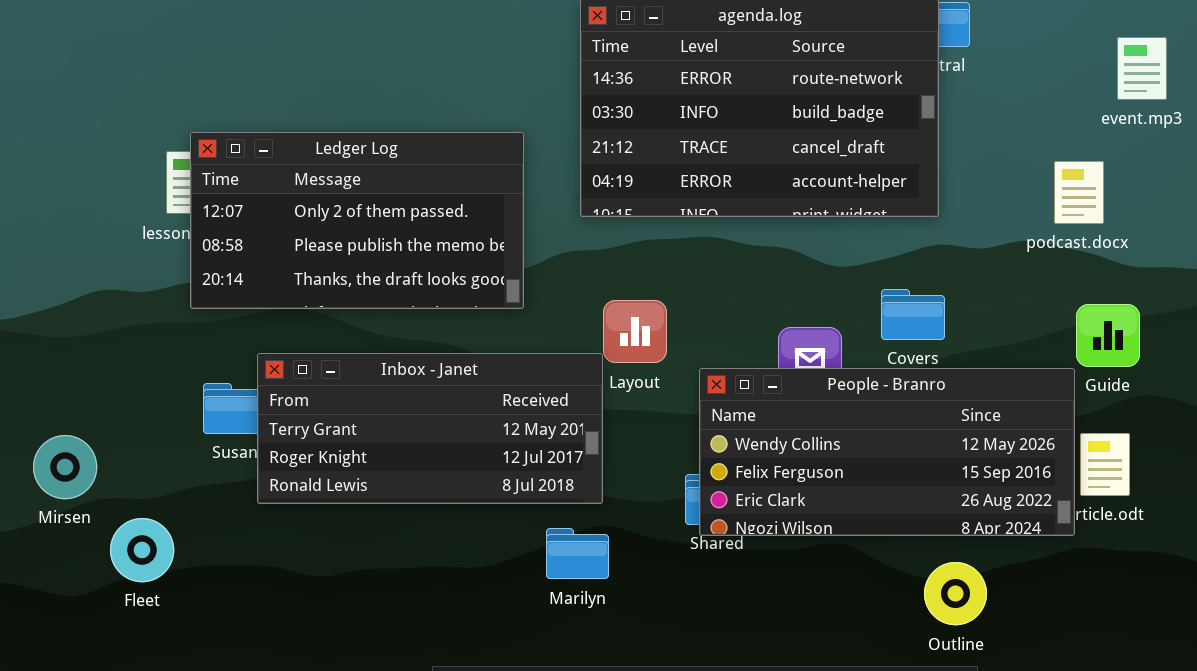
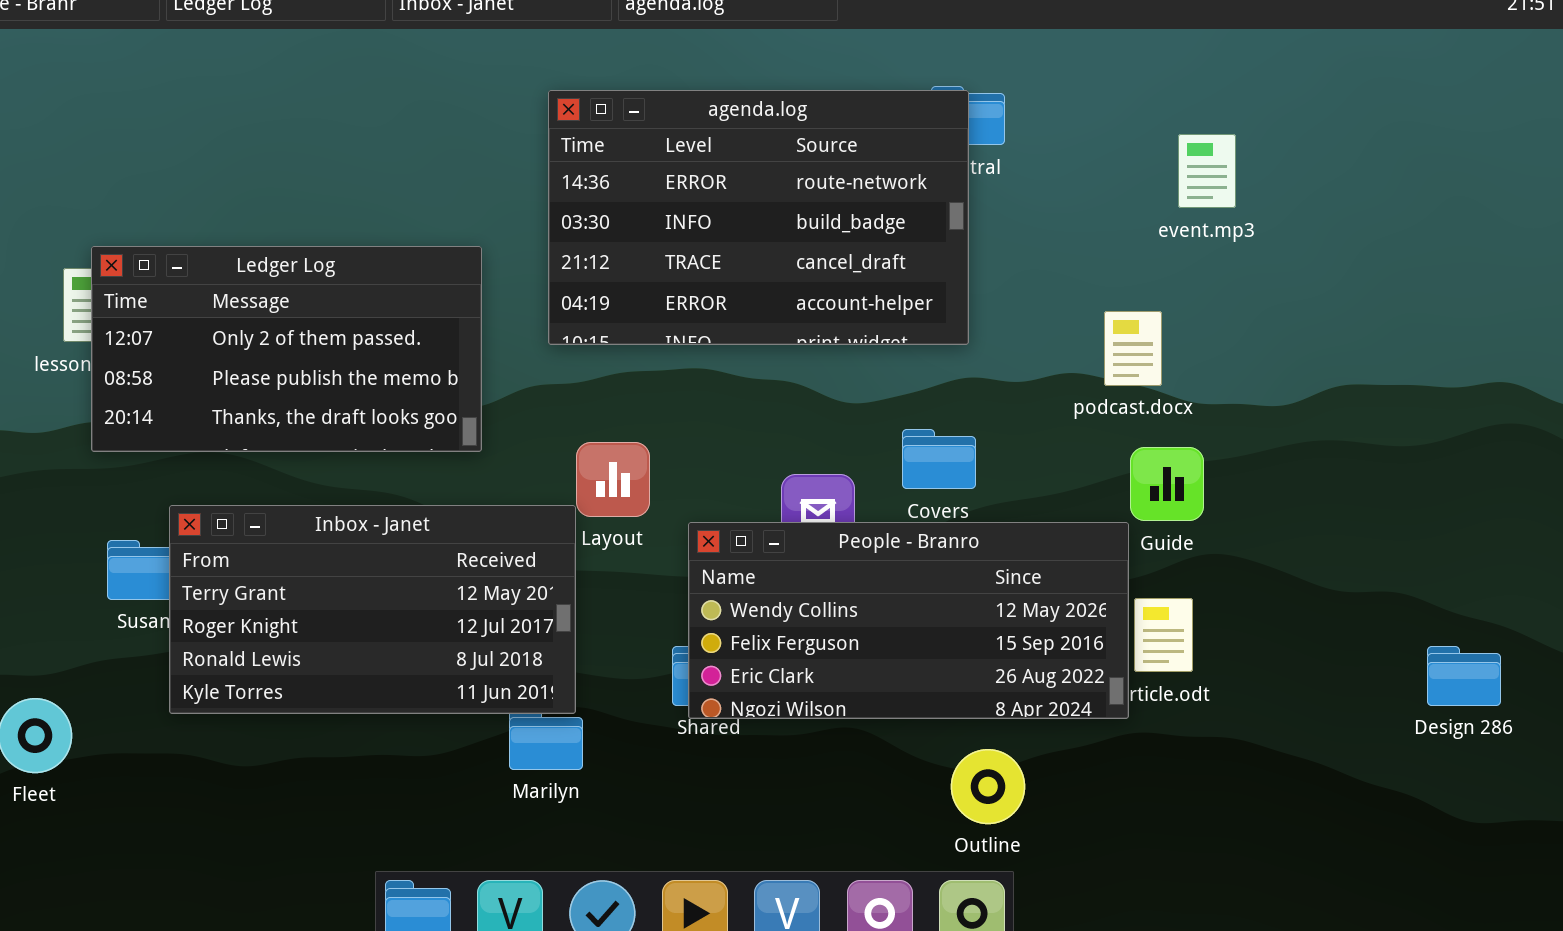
podcast.docx: [1054,161,1104,224] -> [1104,311,1162,386], moved
Inbox - Janet: [257,353,603,504] -> [169,505,576,714], resized

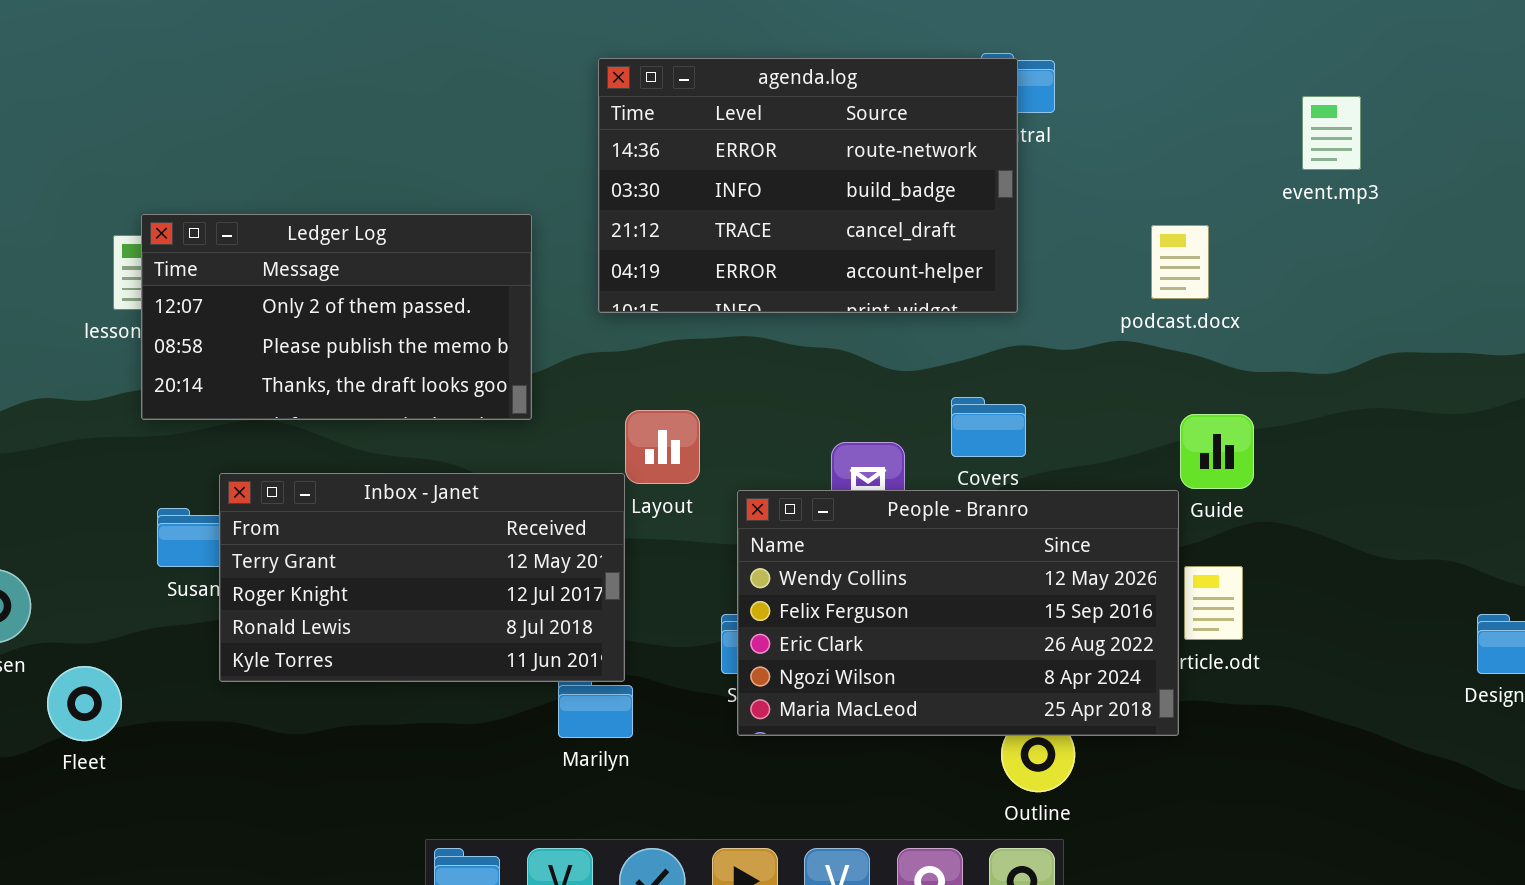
event.mp3: [1178,134,1236,208] -> [1302,96,1361,170], moved
podcast.docx: [1104,311,1162,386] -> [1151,225,1209,299], moved
People - Branro: [688,522,1129,719] -> [737,490,1179,736], resized

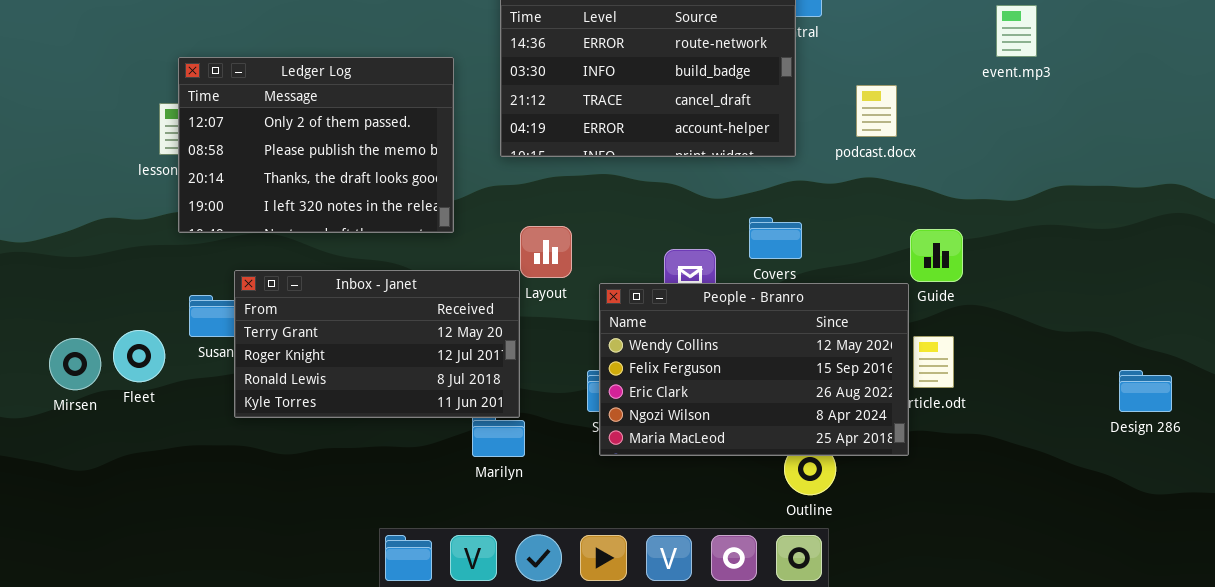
Ledger Log: [141,214,532,420] -> [178,57,454,233], resized
podcast.docx: [1151,225,1209,299] -> [856,85,897,137], moved
Fleet: [47,666,122,741] -> [113,330,165,382], moved

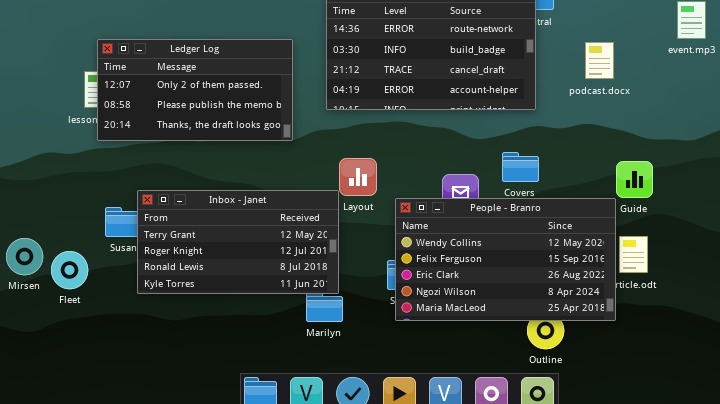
Ledger Log: [178,57,454,233] -> [97,39,293,141], resized
podcast.docx: [856,85,897,137] -> [585,42,614,79], moved
Fleet: [113,330,165,382] -> [51,251,88,289], moved

